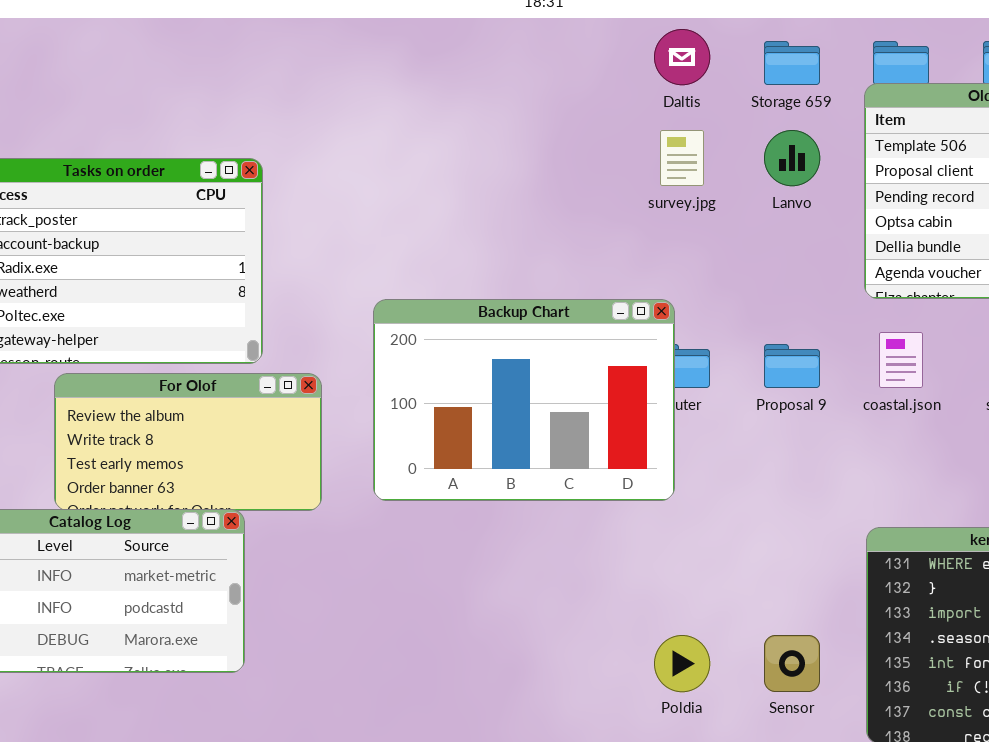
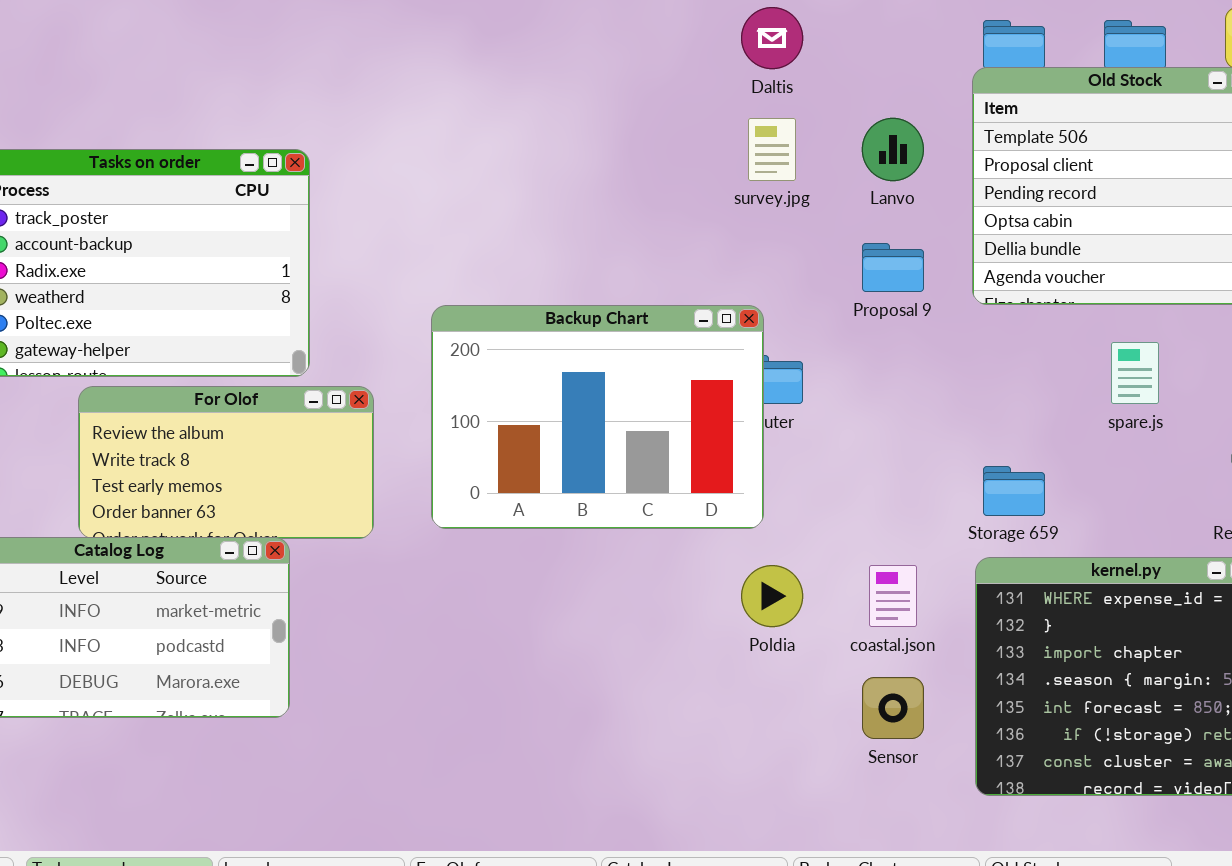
Storage 659: [764,41,820,85] -> [983,466,1045,516], moved
coastal.json: [879,332,923,388] -> [869,565,917,627], moved
Proposal 9: [764,344,820,388] -> [862,243,924,292], moved
Poldia: [654,635,710,692] -> [741,565,803,627], moved

